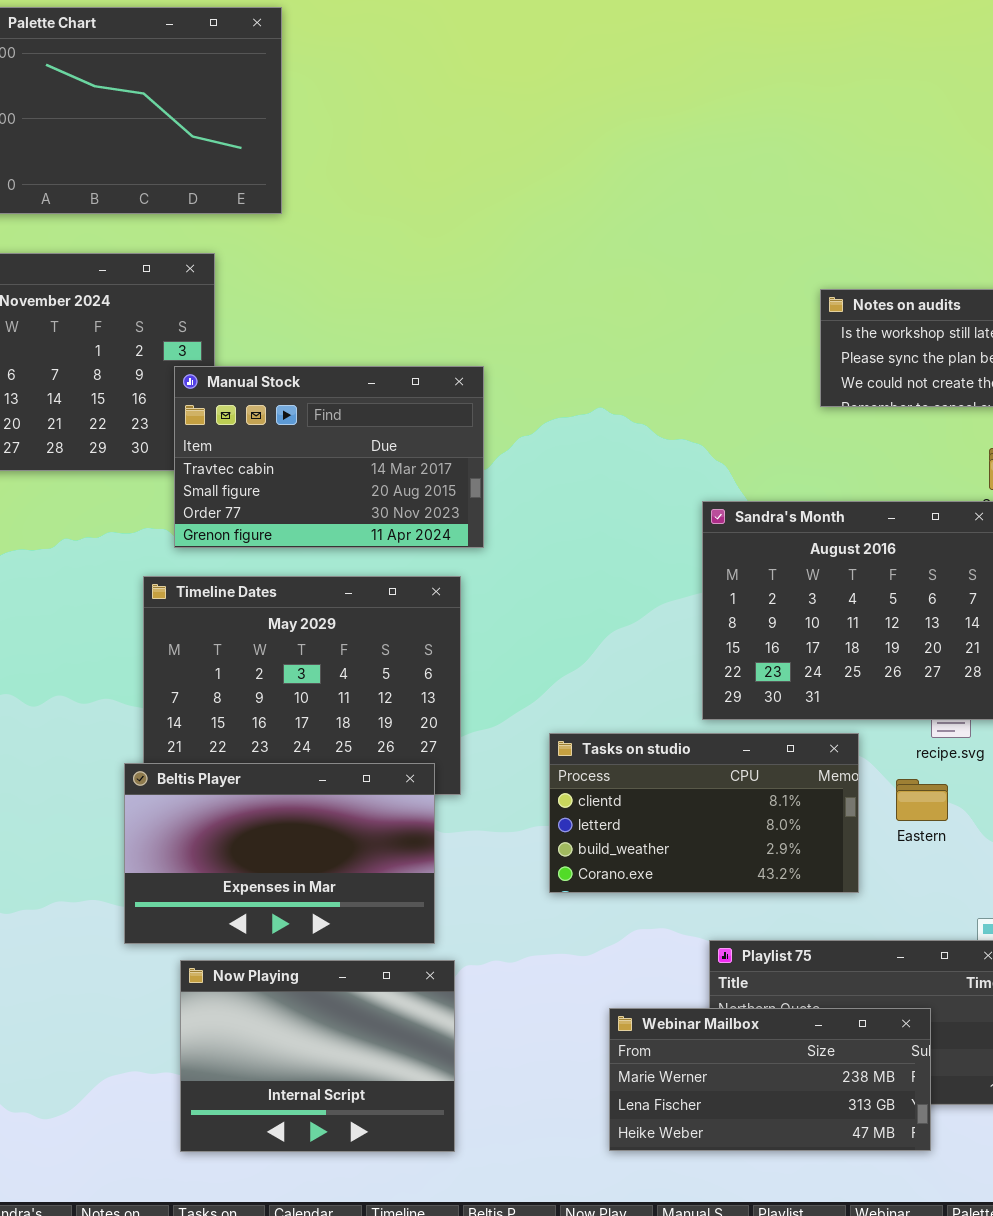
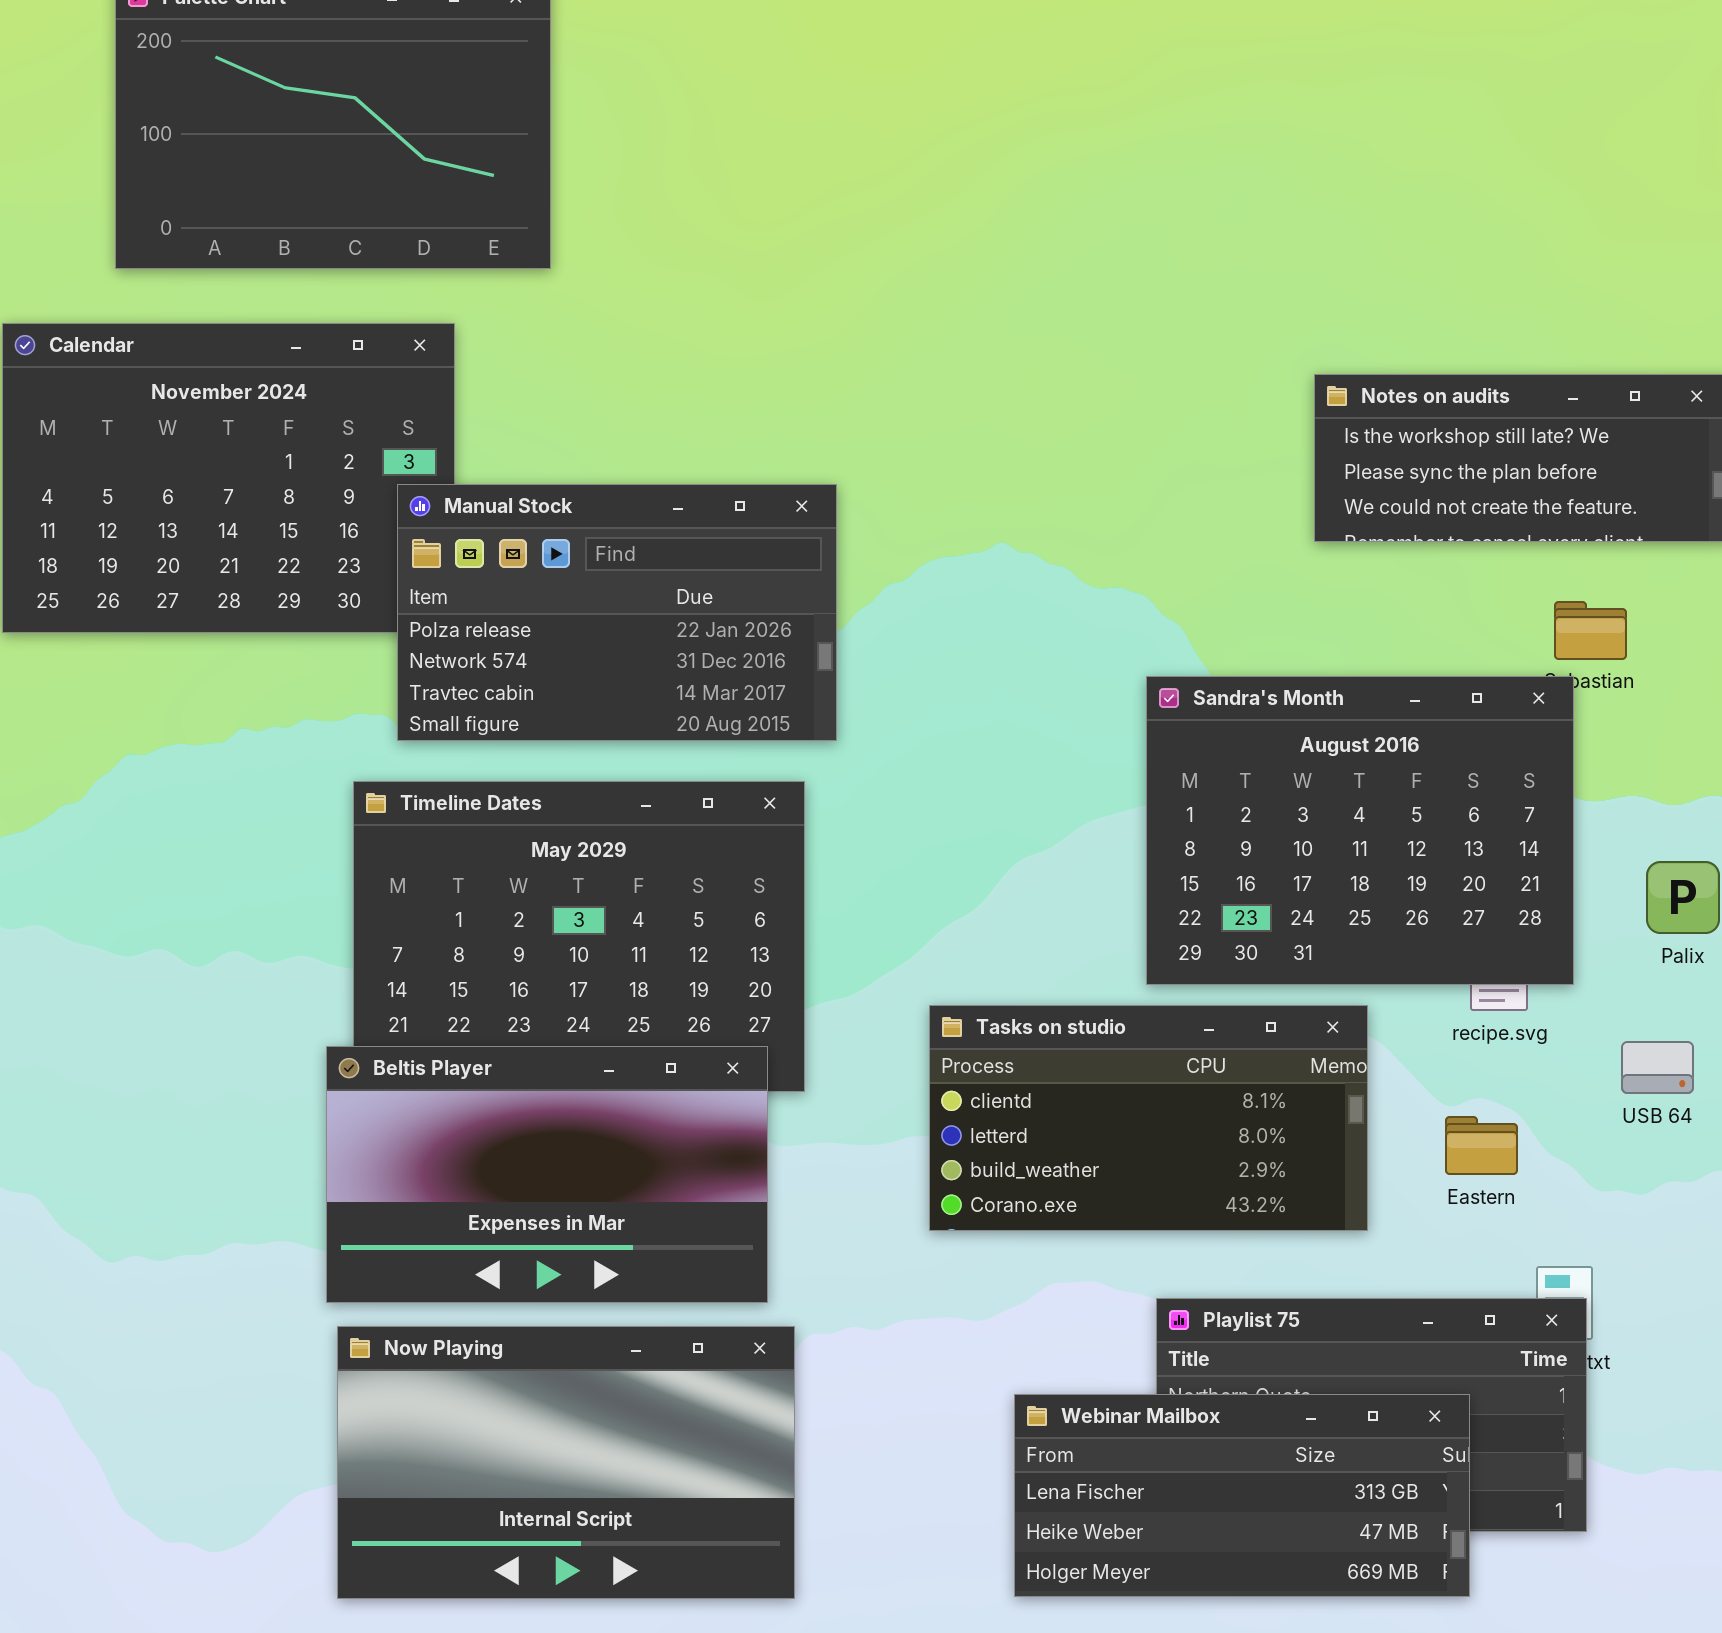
Manual Stock: [174,366,484,548] -> [397,484,837,741], scrolled up 2 rows
Eastern: [896,779,948,821] -> [1445,1116,1518,1175], moved
Now Playing: [180,960,455,1152] -> [337,1326,795,1599], resized
Webinar Mailbox: [609,1008,931,1151] -> [1014,1394,1470,1597], scrolled down 1 row

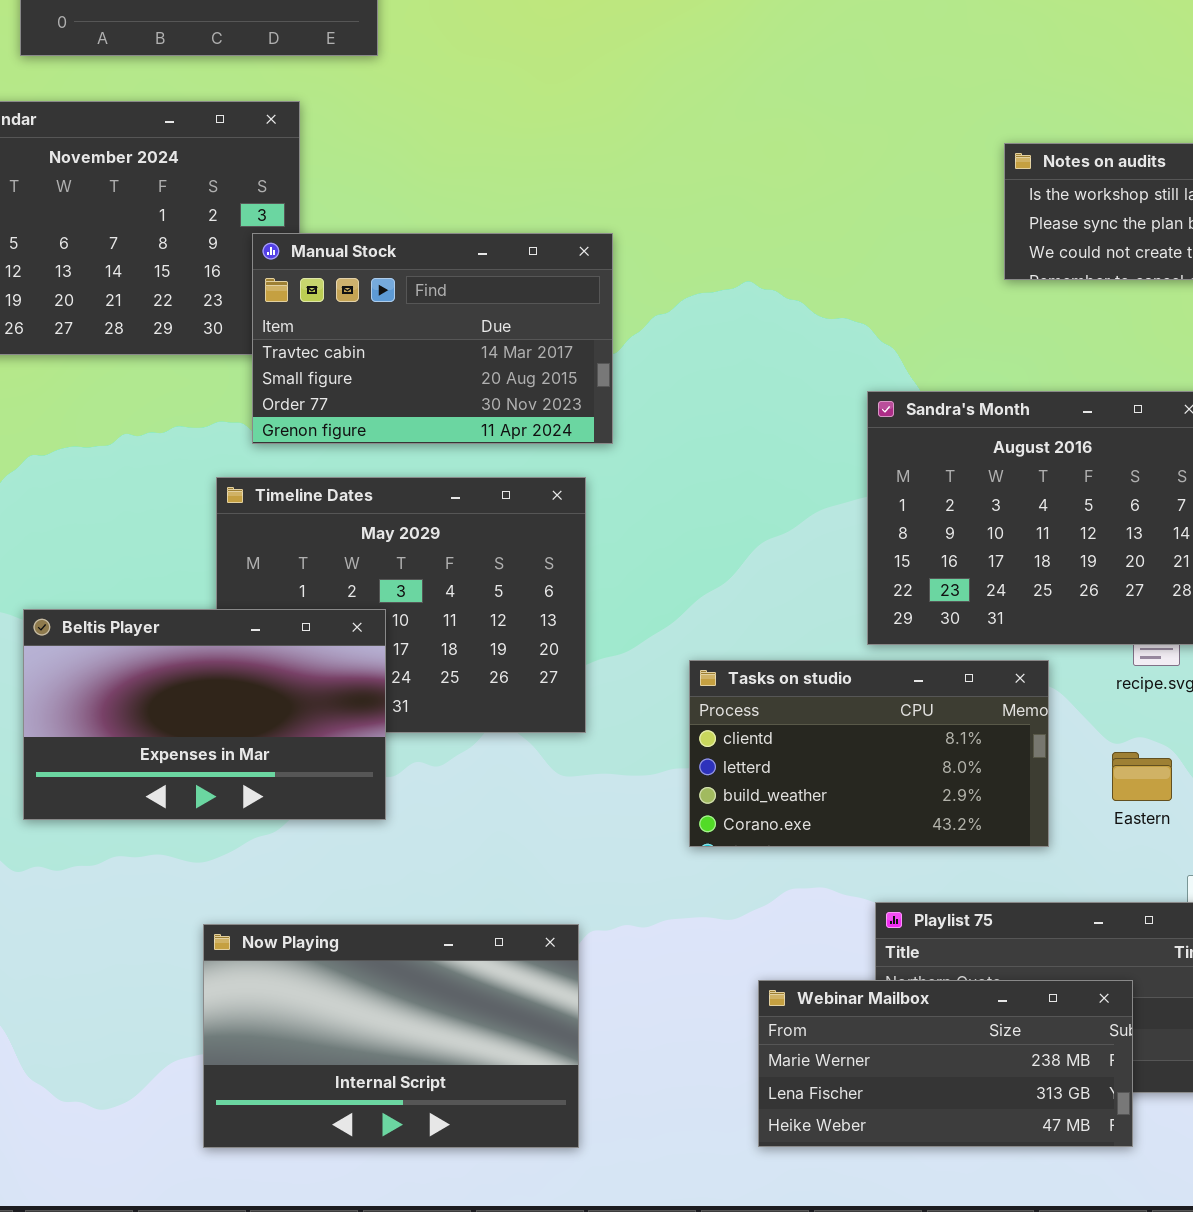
Manual Stock: [397,484,837,741] -> [252,233,613,444], scrolled down 2 rows
Beltis Player: [326,1046,768,1303] -> [23,609,386,820], moved
Webinar Mailbox: [1014,1394,1470,1597] -> [758,980,1133,1147], scrolled up 1 row

